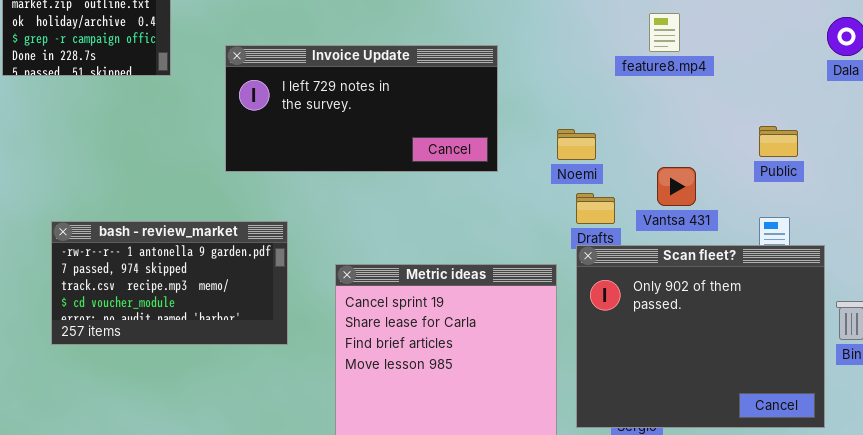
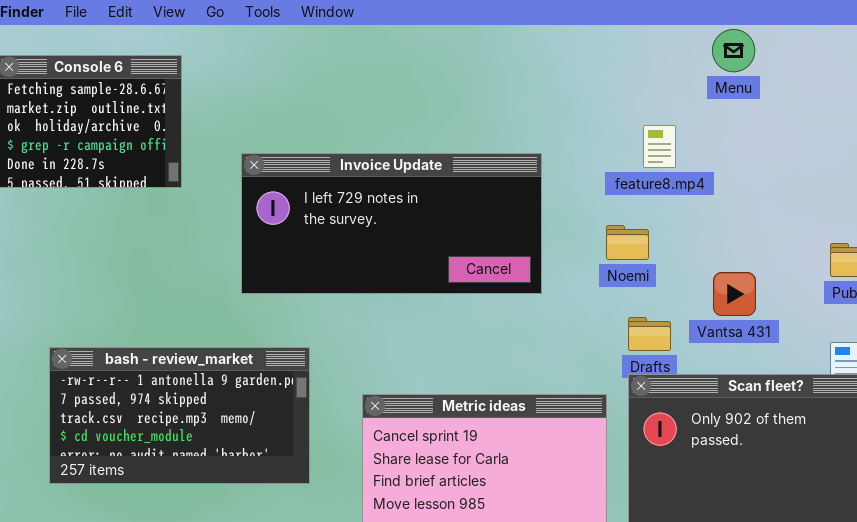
feature8.mp4: [649,13,680,52] -> [643,125,676,168], moved
Noemi: [557,129,596,160] -> [606,225,649,260], moved
Vantsa 431: [657,167,696,206] -> [713,272,756,316], moved

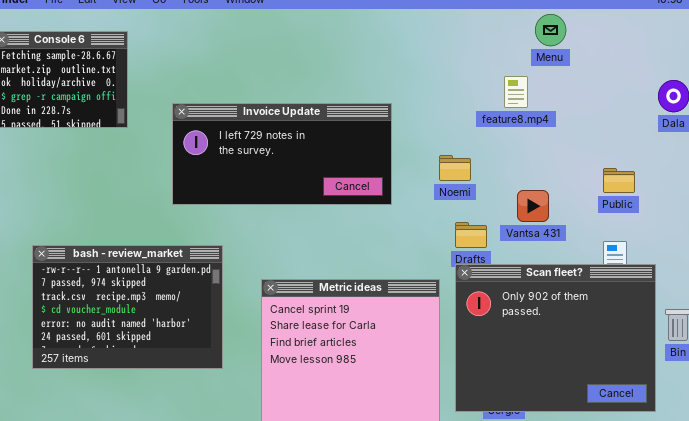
Menu: [712,29,755,72] -> [535,14,566,46], moved
feature8.mp4: [643,125,676,168] -> [504,76,528,108], moved
bash - review_market: [49,347,310,484] -> [32,245,223,369], resized

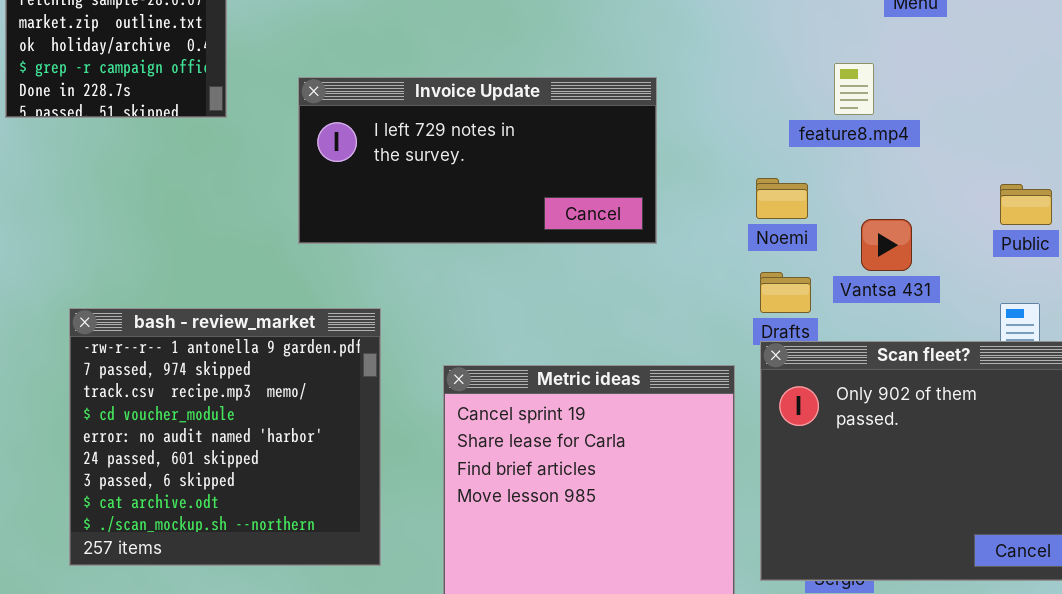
feature8.mp4: [504,76,528,108] -> [834,63,874,115], moved
Noemi: [439,155,471,181] -> [756,178,808,219], moved
bash - review_market: [32,245,223,369] -> [69,308,381,566], resized

